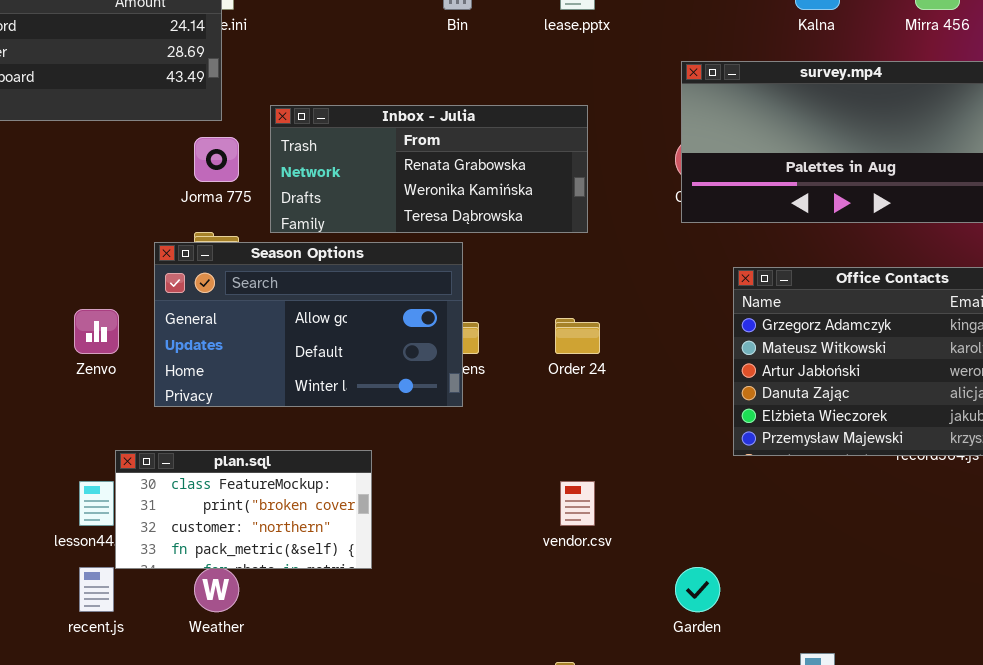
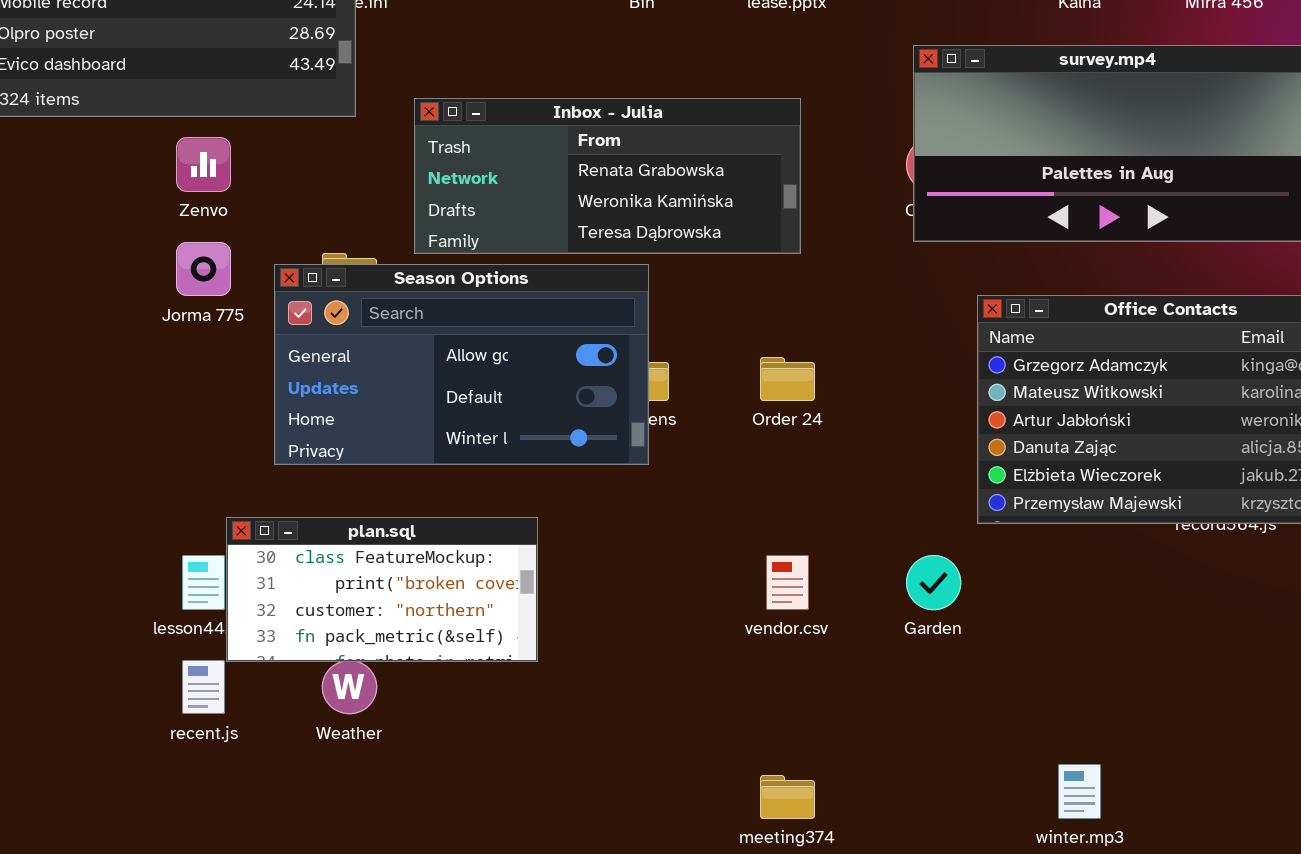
Jorma 775: [194,137,239,182] -> [176,242,231,296], moved
Zenvo: [74,309,119,354] -> [176,137,231,192], moved
Garden: [675,567,720,612] -> [906,555,961,610], moved

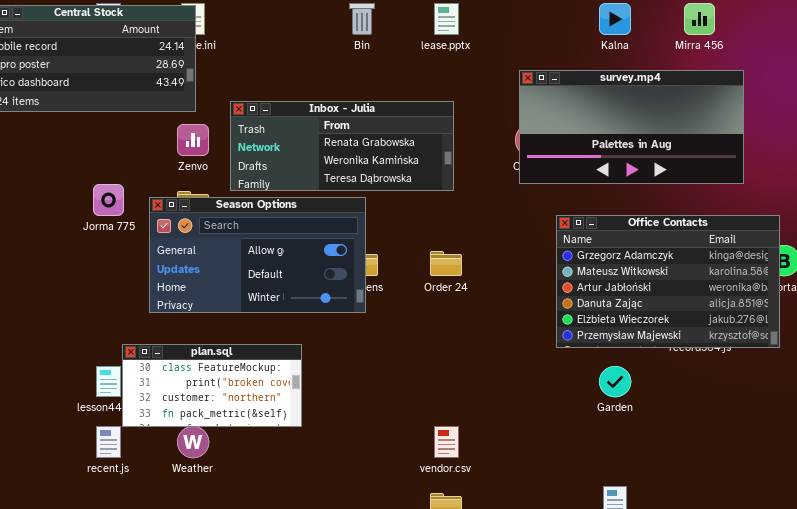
Zenvo: [176,137,231,192] -> [177,124,209,156], moved
vendor.csv: [766,555,809,610] -> [434,426,459,458], moved
Garden: [906,555,961,610] -> [599,366,631,397], moved

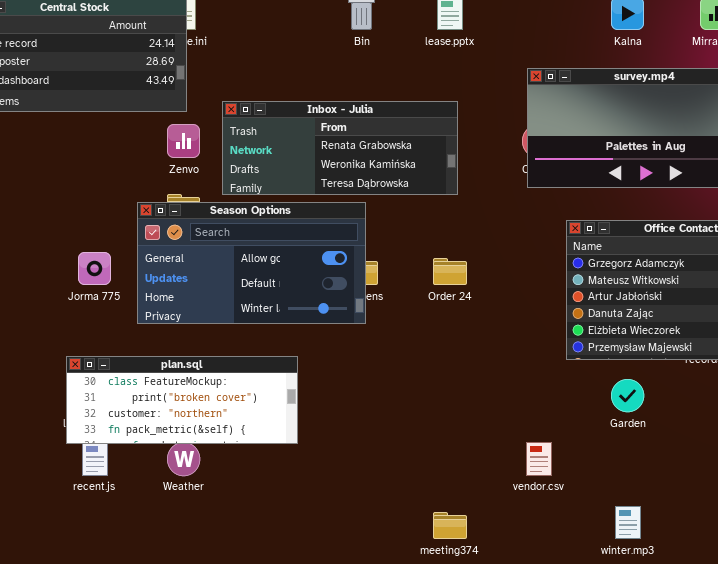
Jorma 775: [93,184,124,216] -> [78,252,111,285], moved
plan.sql: [122,344,302,427] -> [66,356,298,444], resized
vendor.csv: [434,426,459,458] -> [526,442,552,476], moved

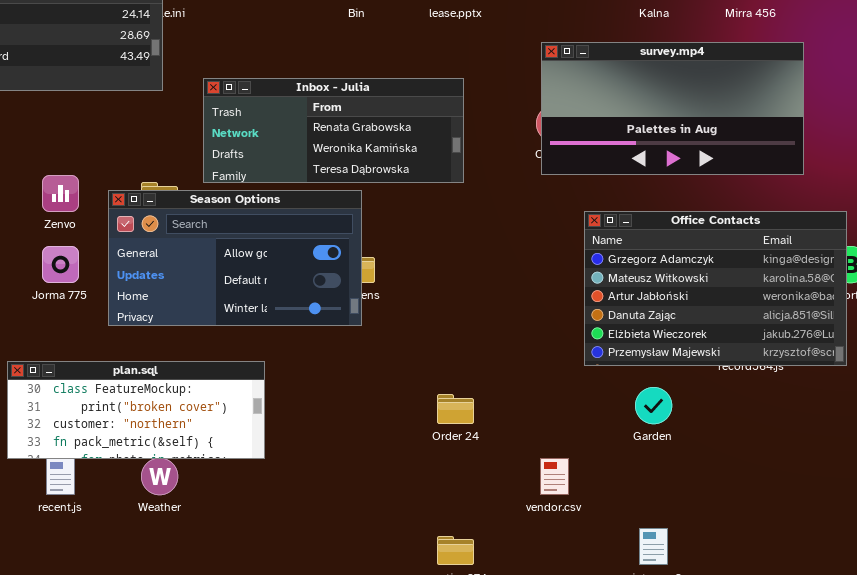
Zenvo: [167,124,200,158] -> [42,175,79,212], moved
Order 24: [433,258,467,285] -> [437,394,474,424], moved
plan.sql: [66,356,298,444] -> [7,361,265,459], moved

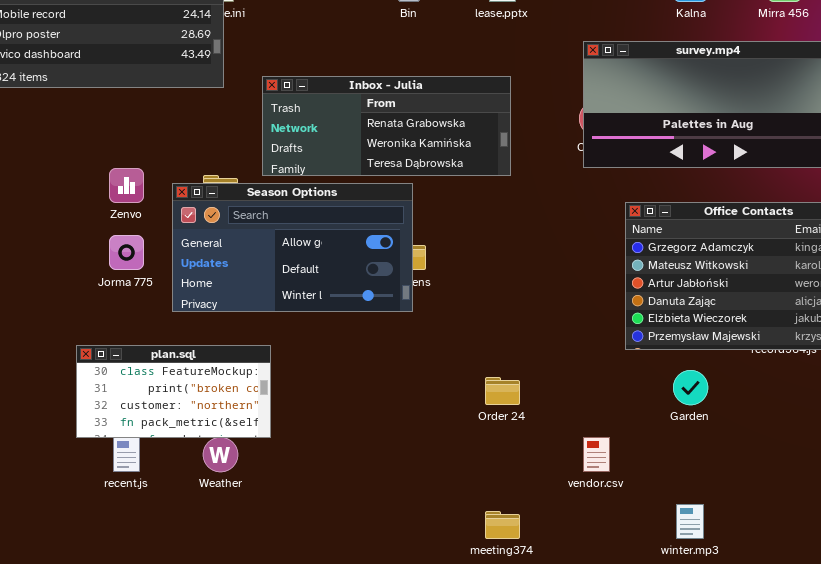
plan.sql: [7,361,265,459] -> [76,345,271,438], resized

